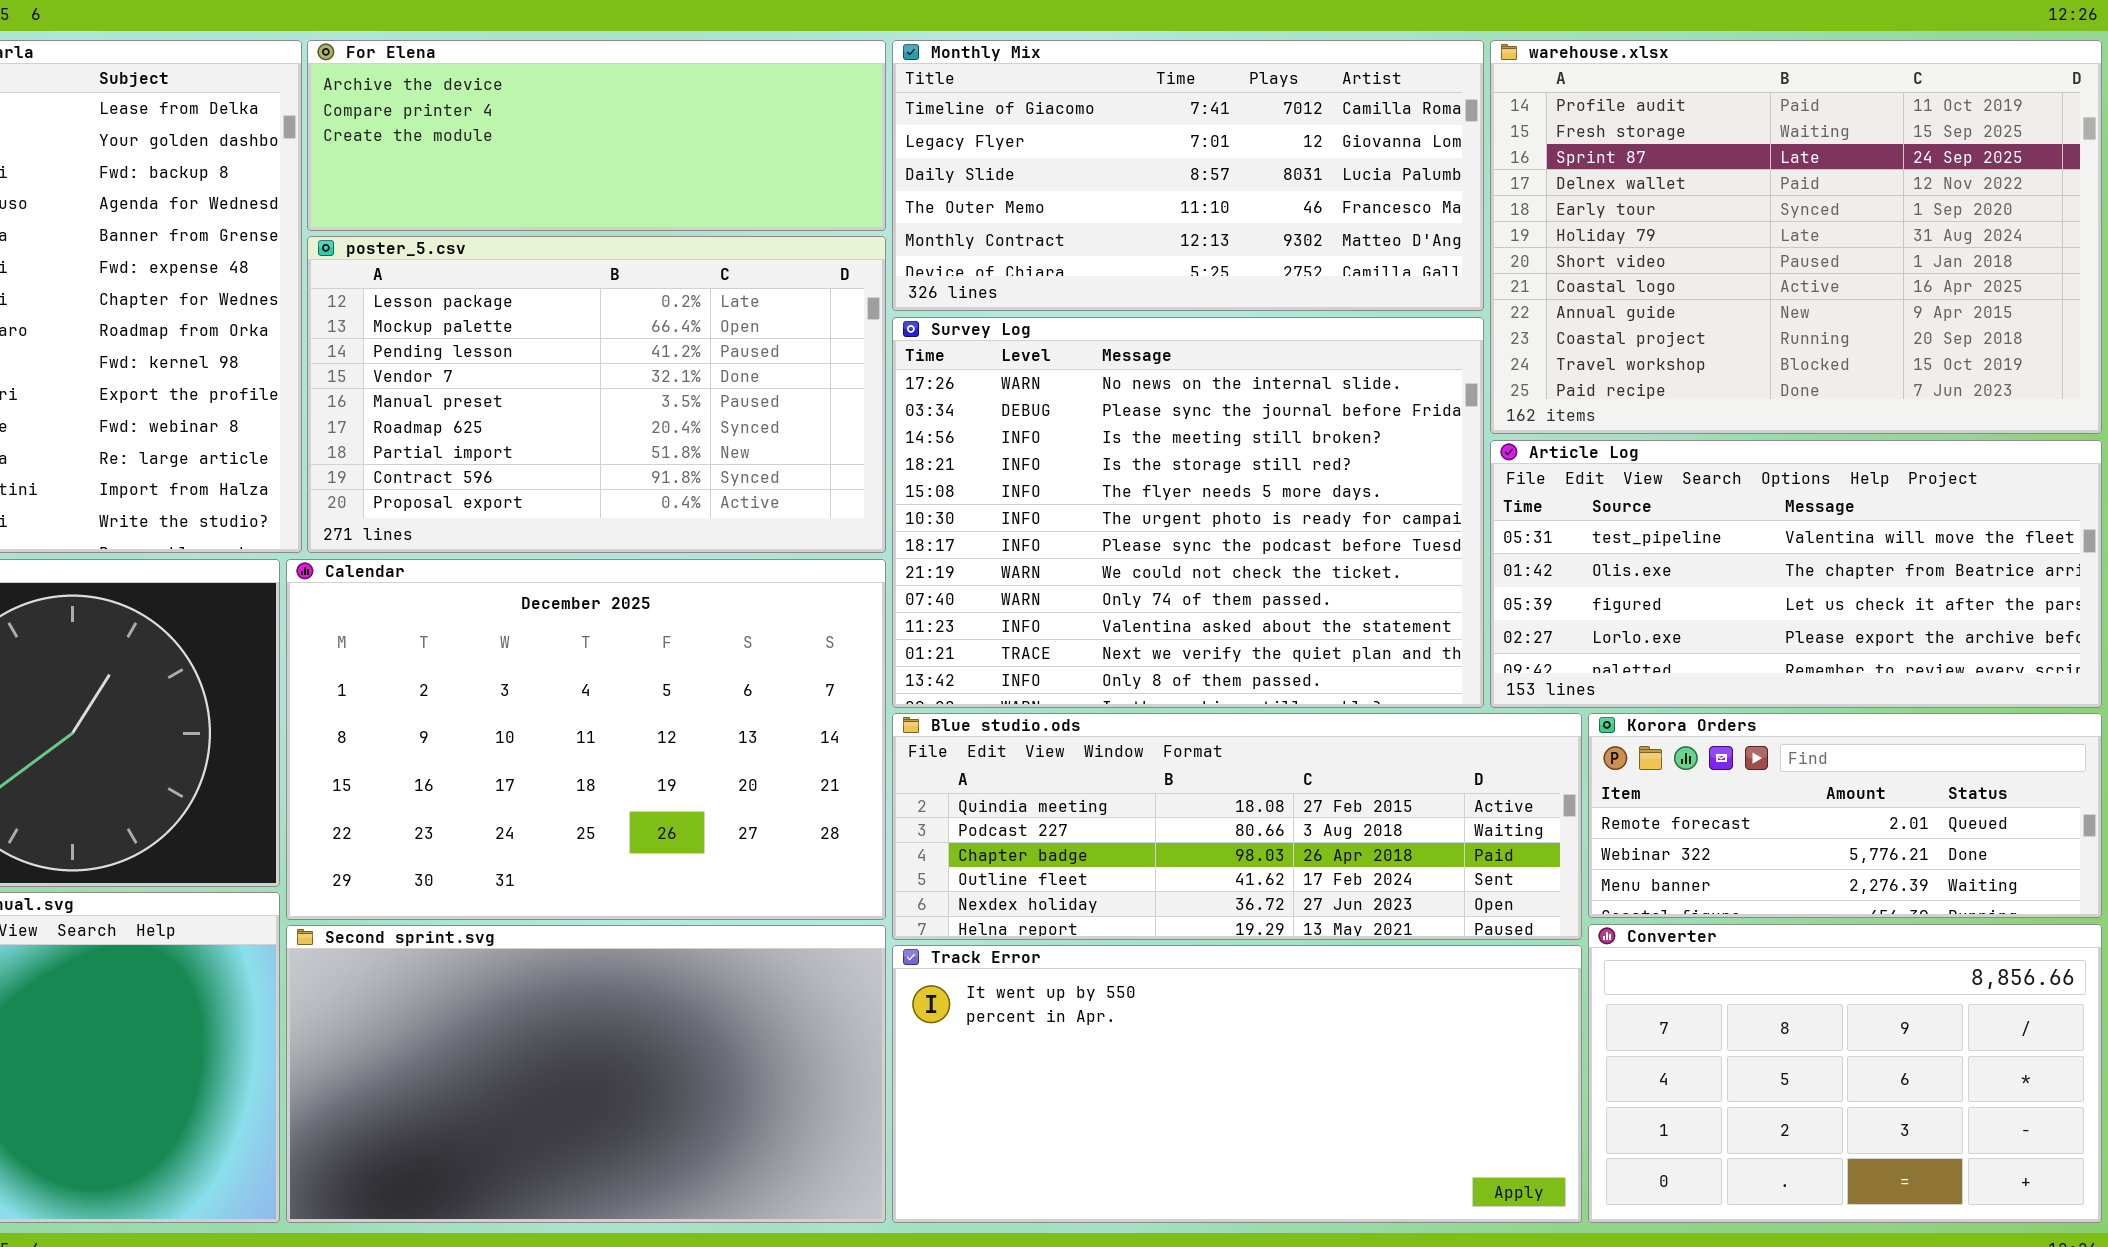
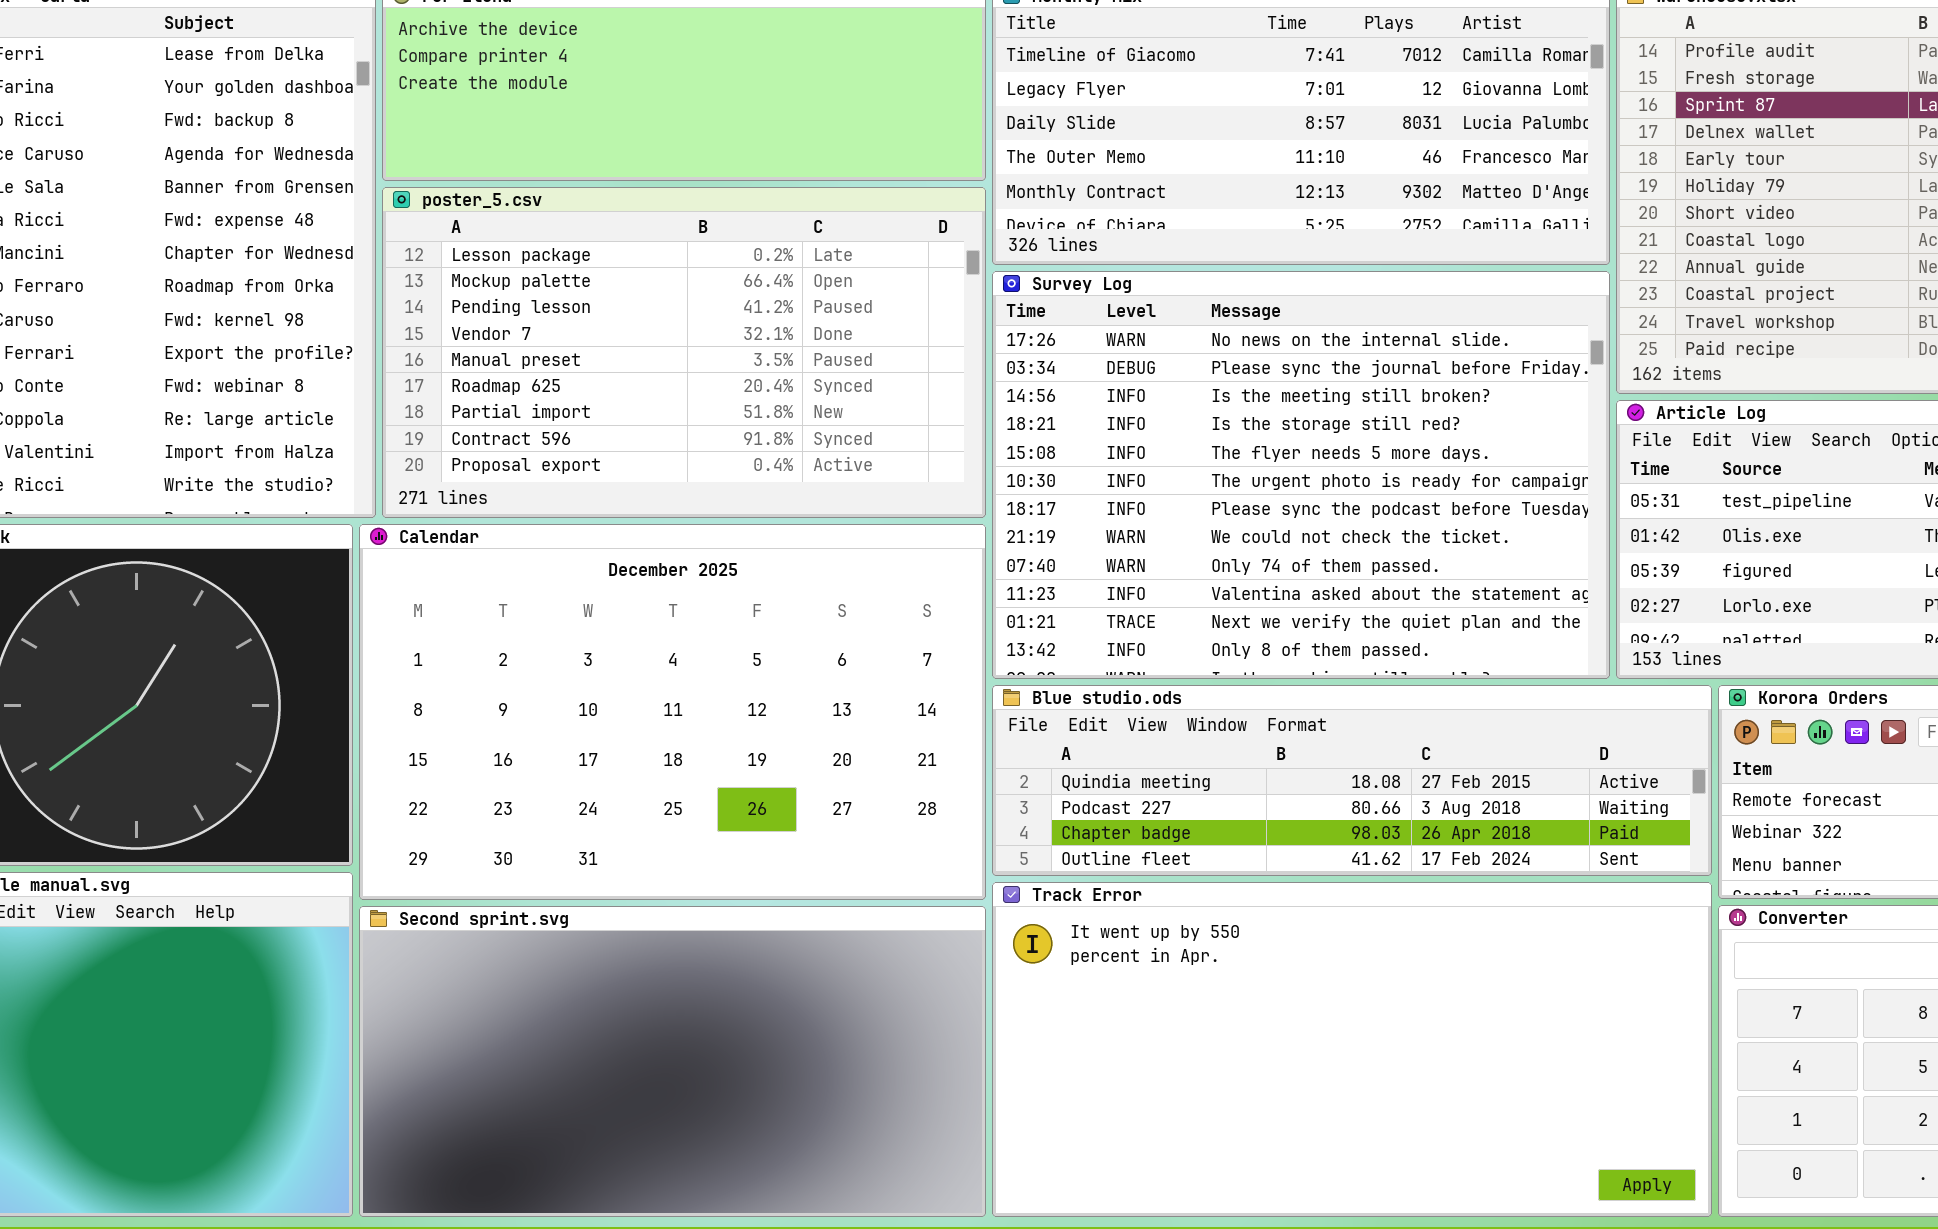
Blue studio.ods: [892,713,1582,940] -> [992,685,1712,876], resized
Track Error: [892,945,1582,1223] -> [992,882,1712,1217], resized

